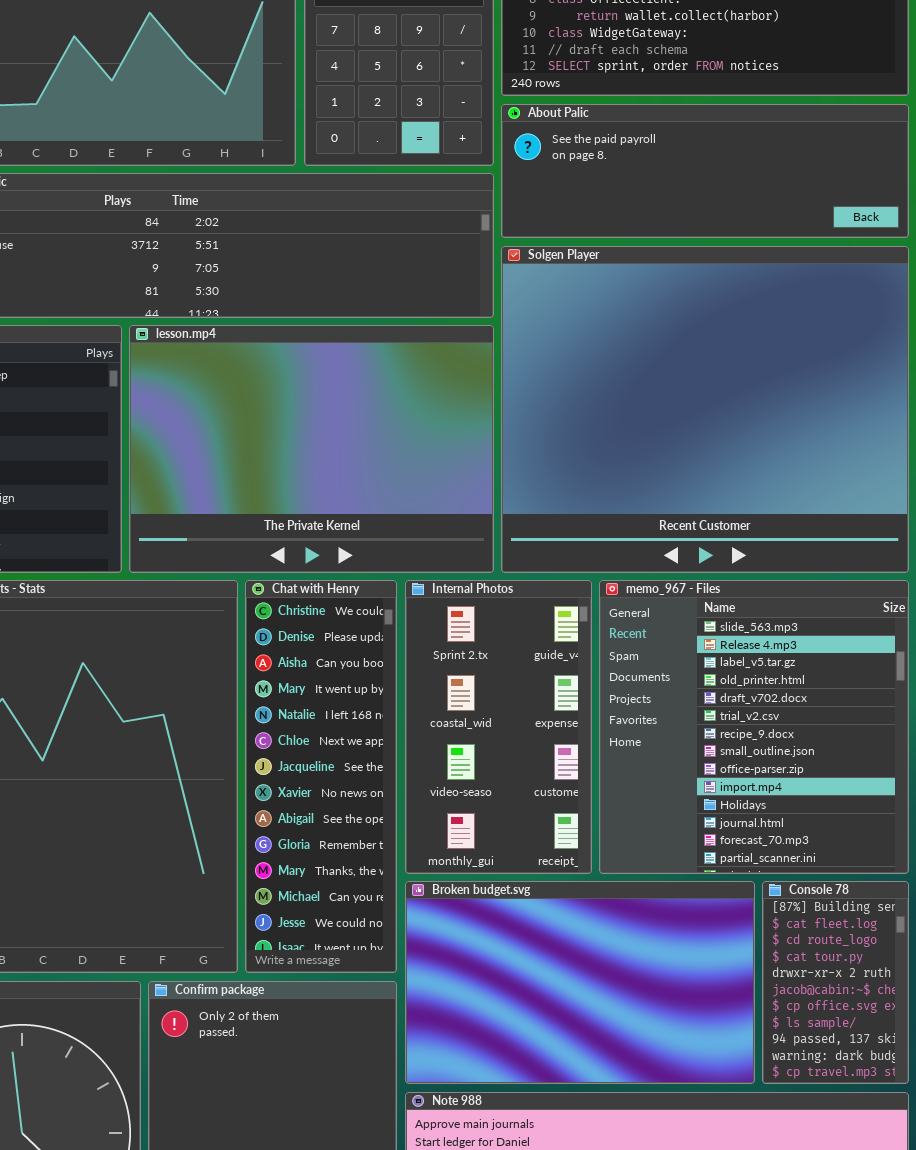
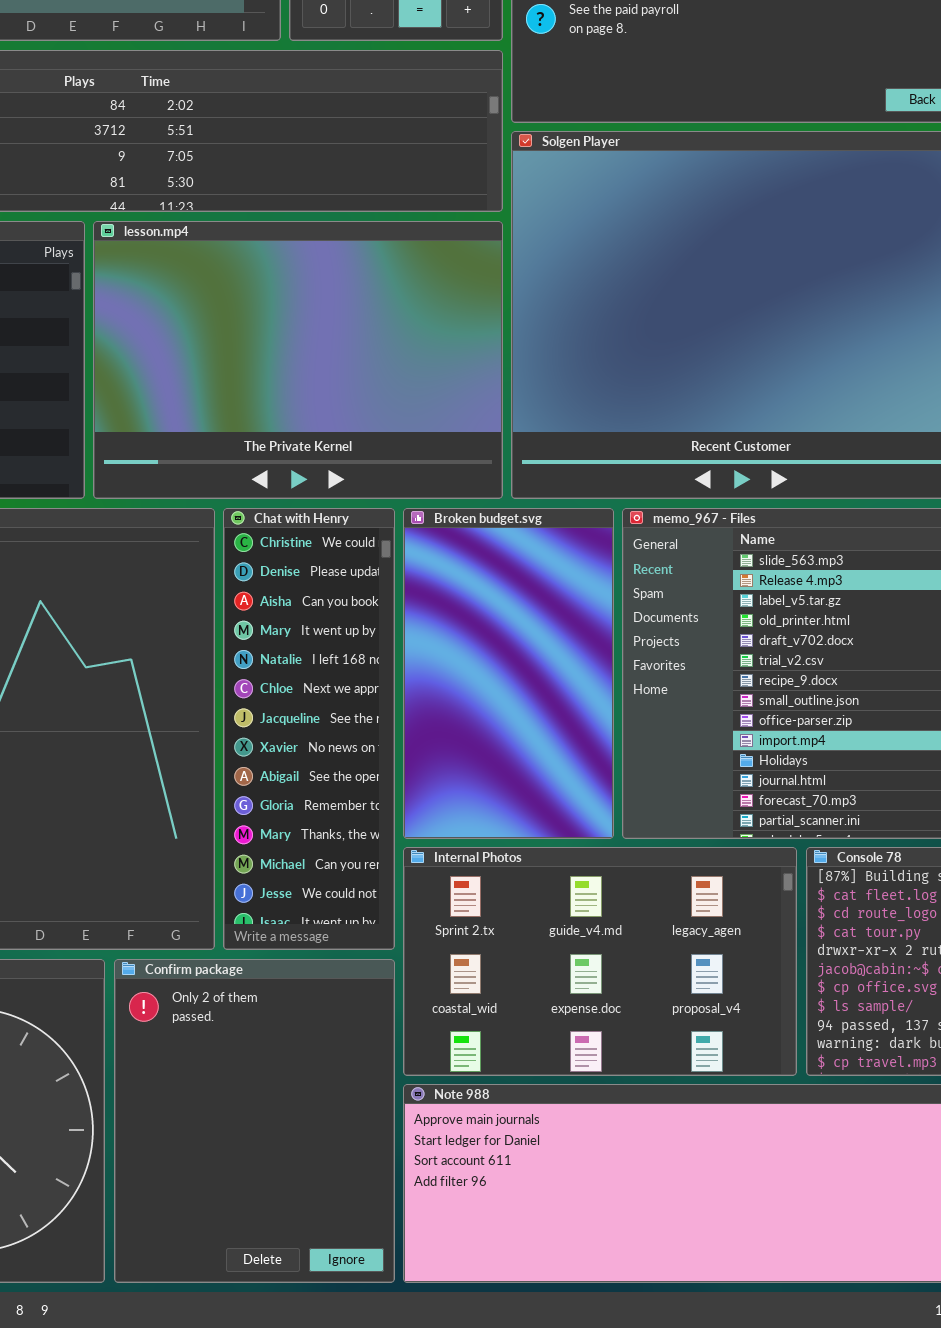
Internal Photos: [405,580,592,874] -> [403,847,797,1076], moved, resized
Broken budget.svg: [405,881,755,1084] -> [403,508,614,839], moved, resized

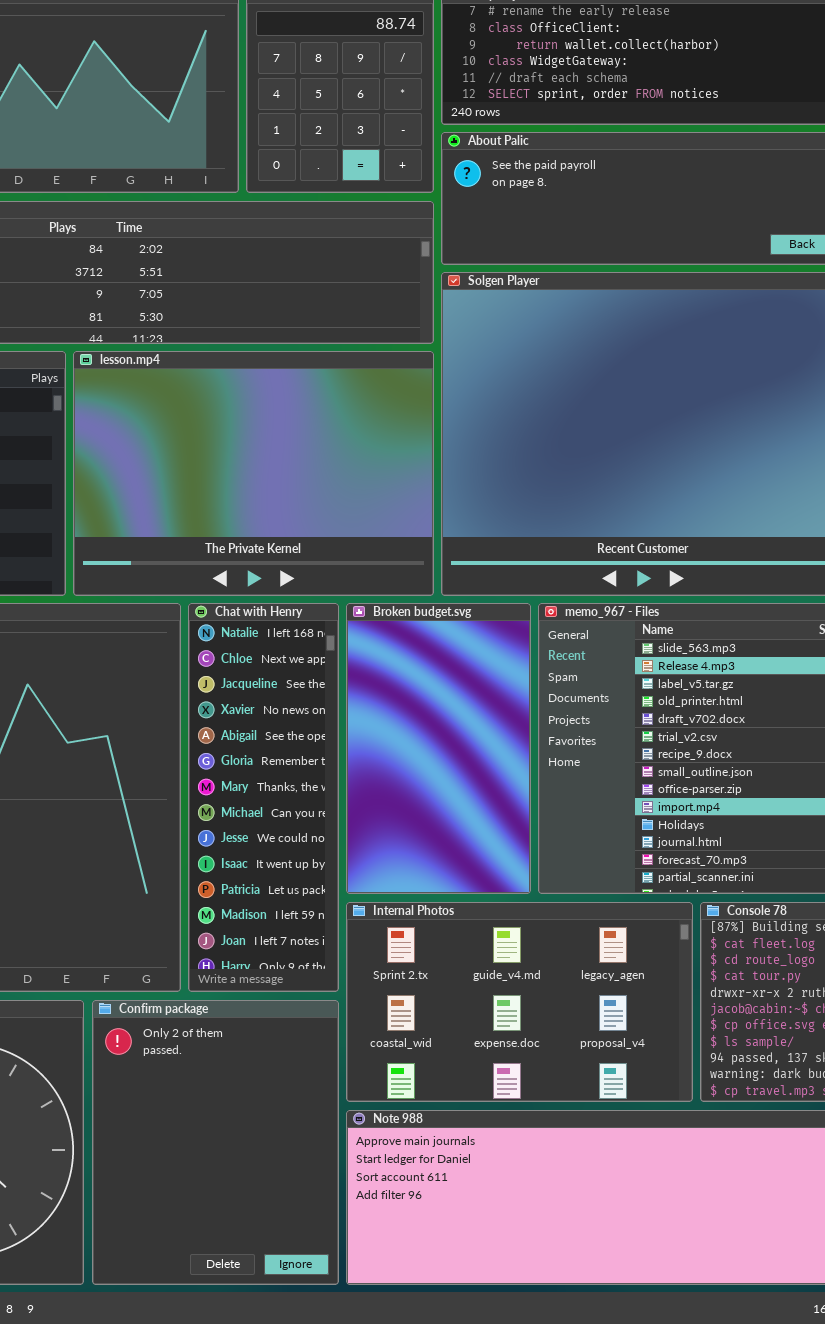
Chat with Henry: [223,508,395,950] -> [188,603,339,992], scrolled down 4 rows

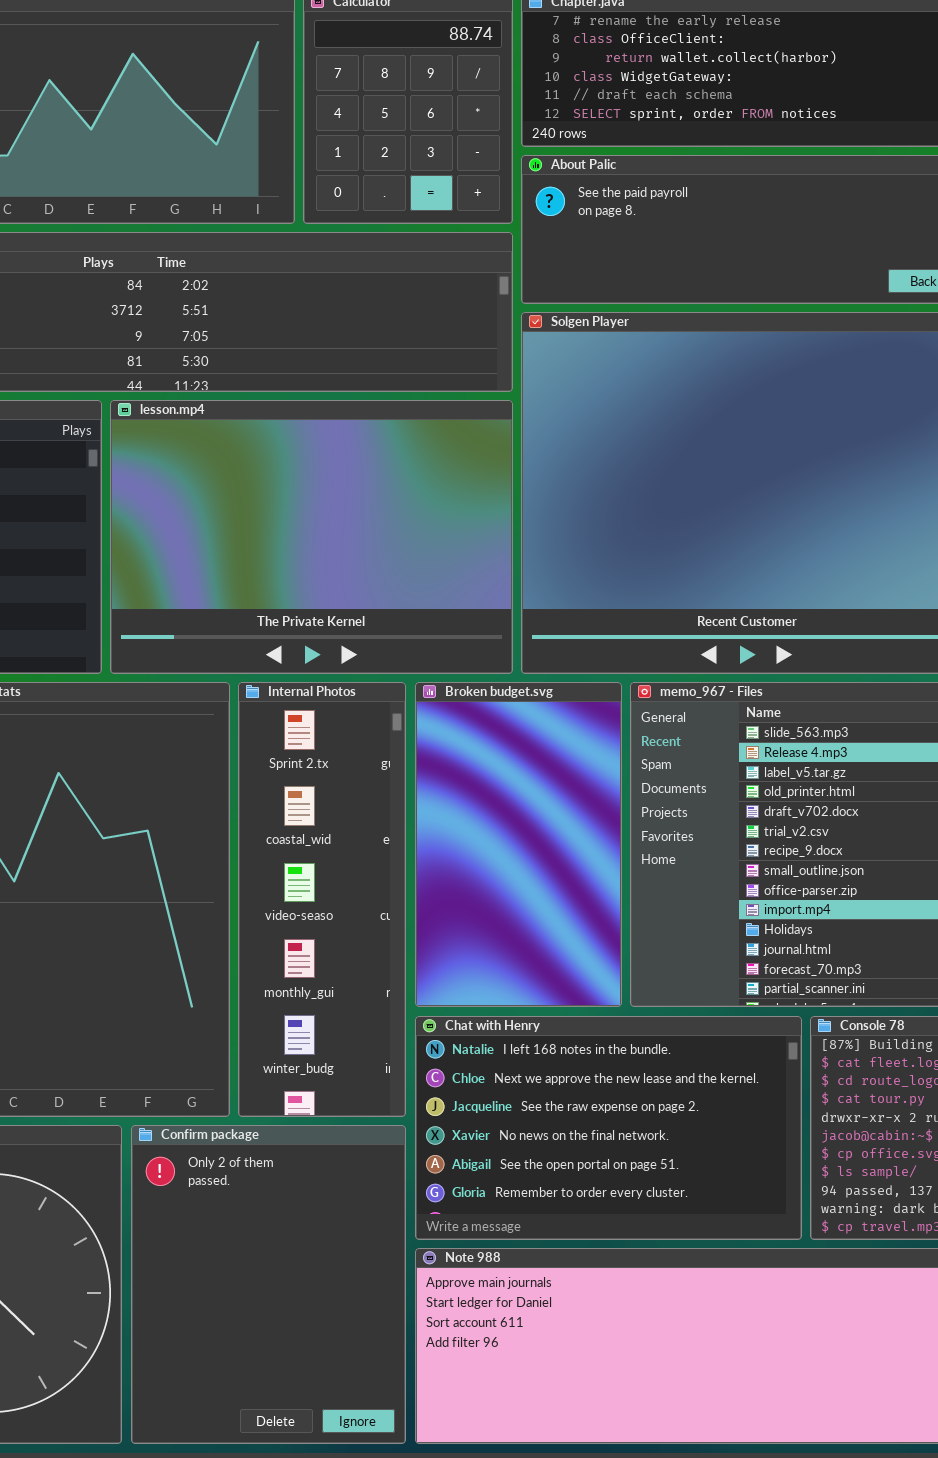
Chat with Henry: [188,603,339,992] -> [415,1016,802,1240], moved, resized
Internal Photos: [346,902,693,1102] -> [238,682,406,1117], moved, resized

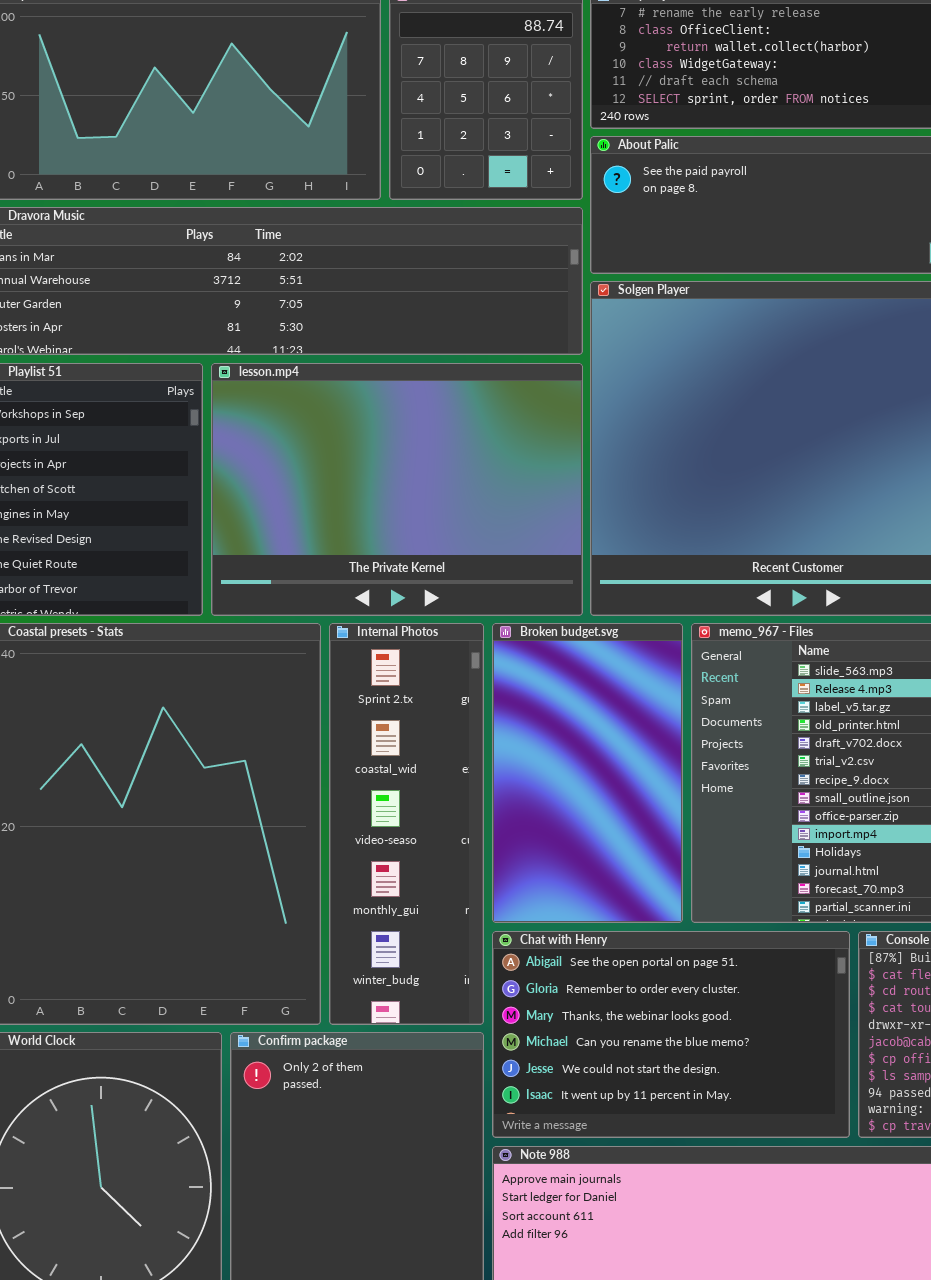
Chat with Henry: [415,1016,802,1240] -> [492,931,850,1138], scrolled down 4 rows

